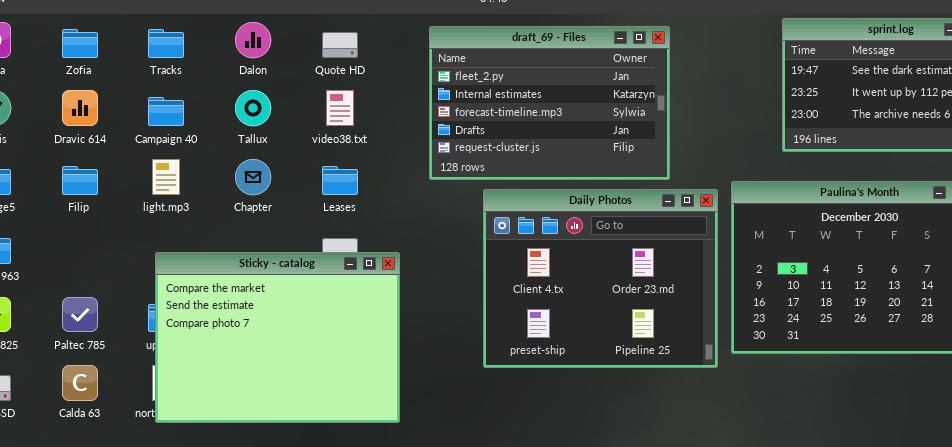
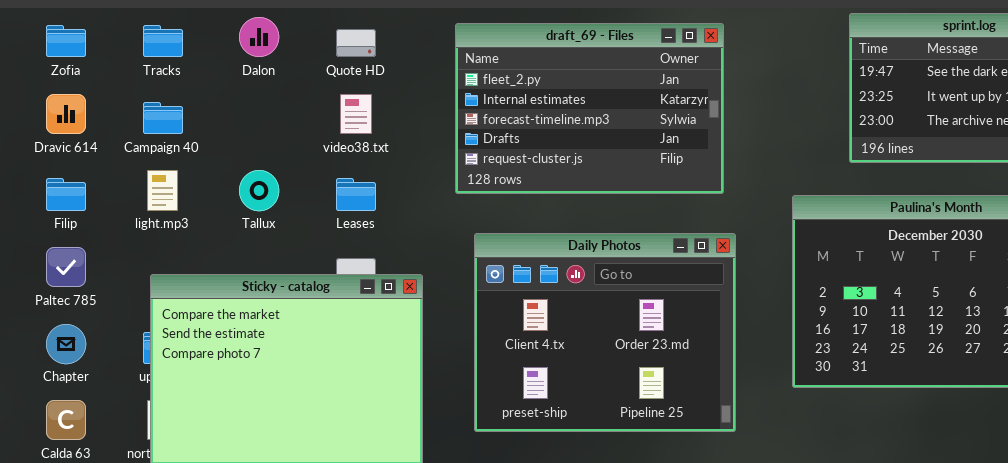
Tallux: [235,90,271,126] -> [239,170,279,211], moved
Chapter: [235,159,271,195] -> [46,324,86,364], moved
Daily Photos: [483,189,718,368] -> [474,233,736,432], moved
Paltec 785: [62,297,98,332] -> [46,247,86,287], moved

